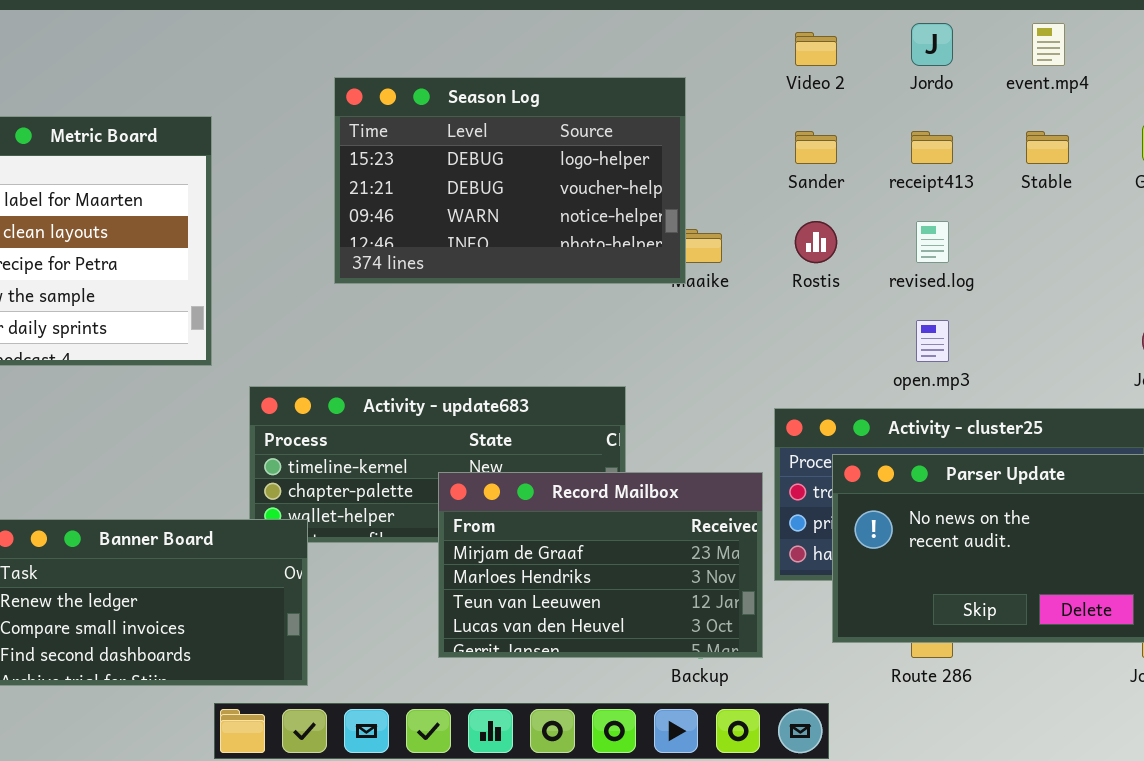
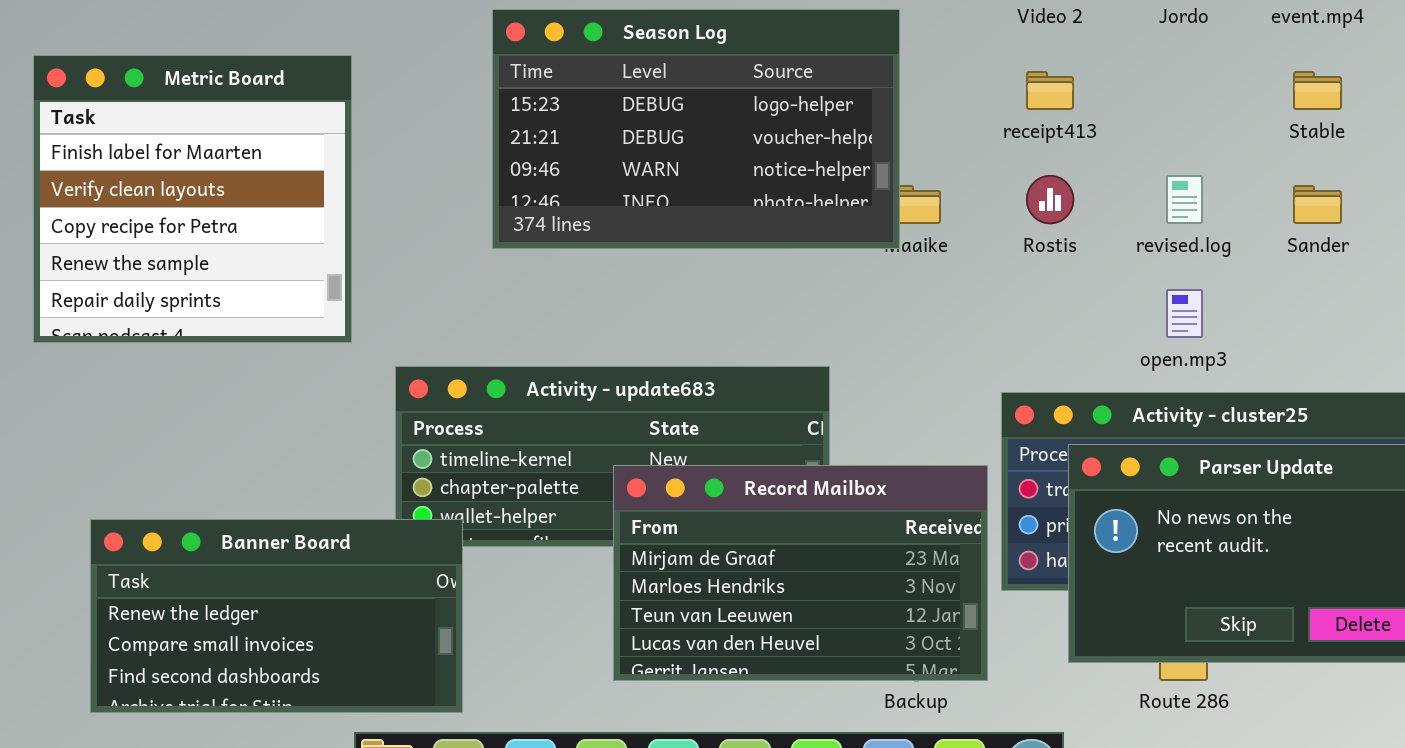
Sander: [795,131,837,164] -> [1293,185,1342,224], moved
receipt413: [911,131,953,164] -> [1026,71,1074,110], moved

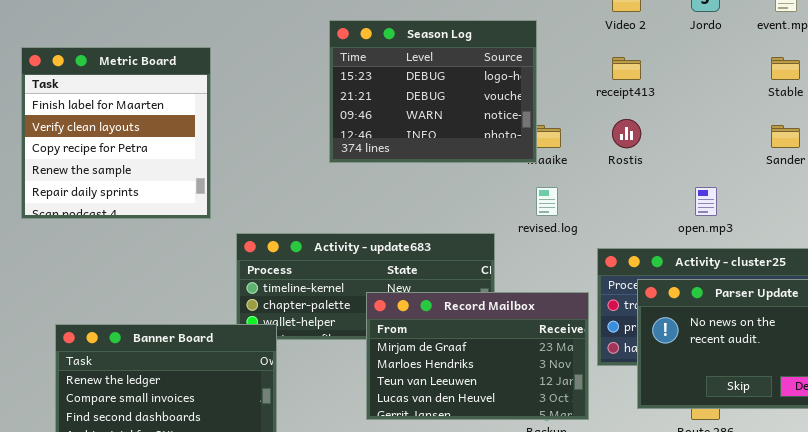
Season Log: [492,9,900,249] -> [329,20,537,163], resized
revised.log: [1166,175,1203,224] -> [536,187,558,216], moved

